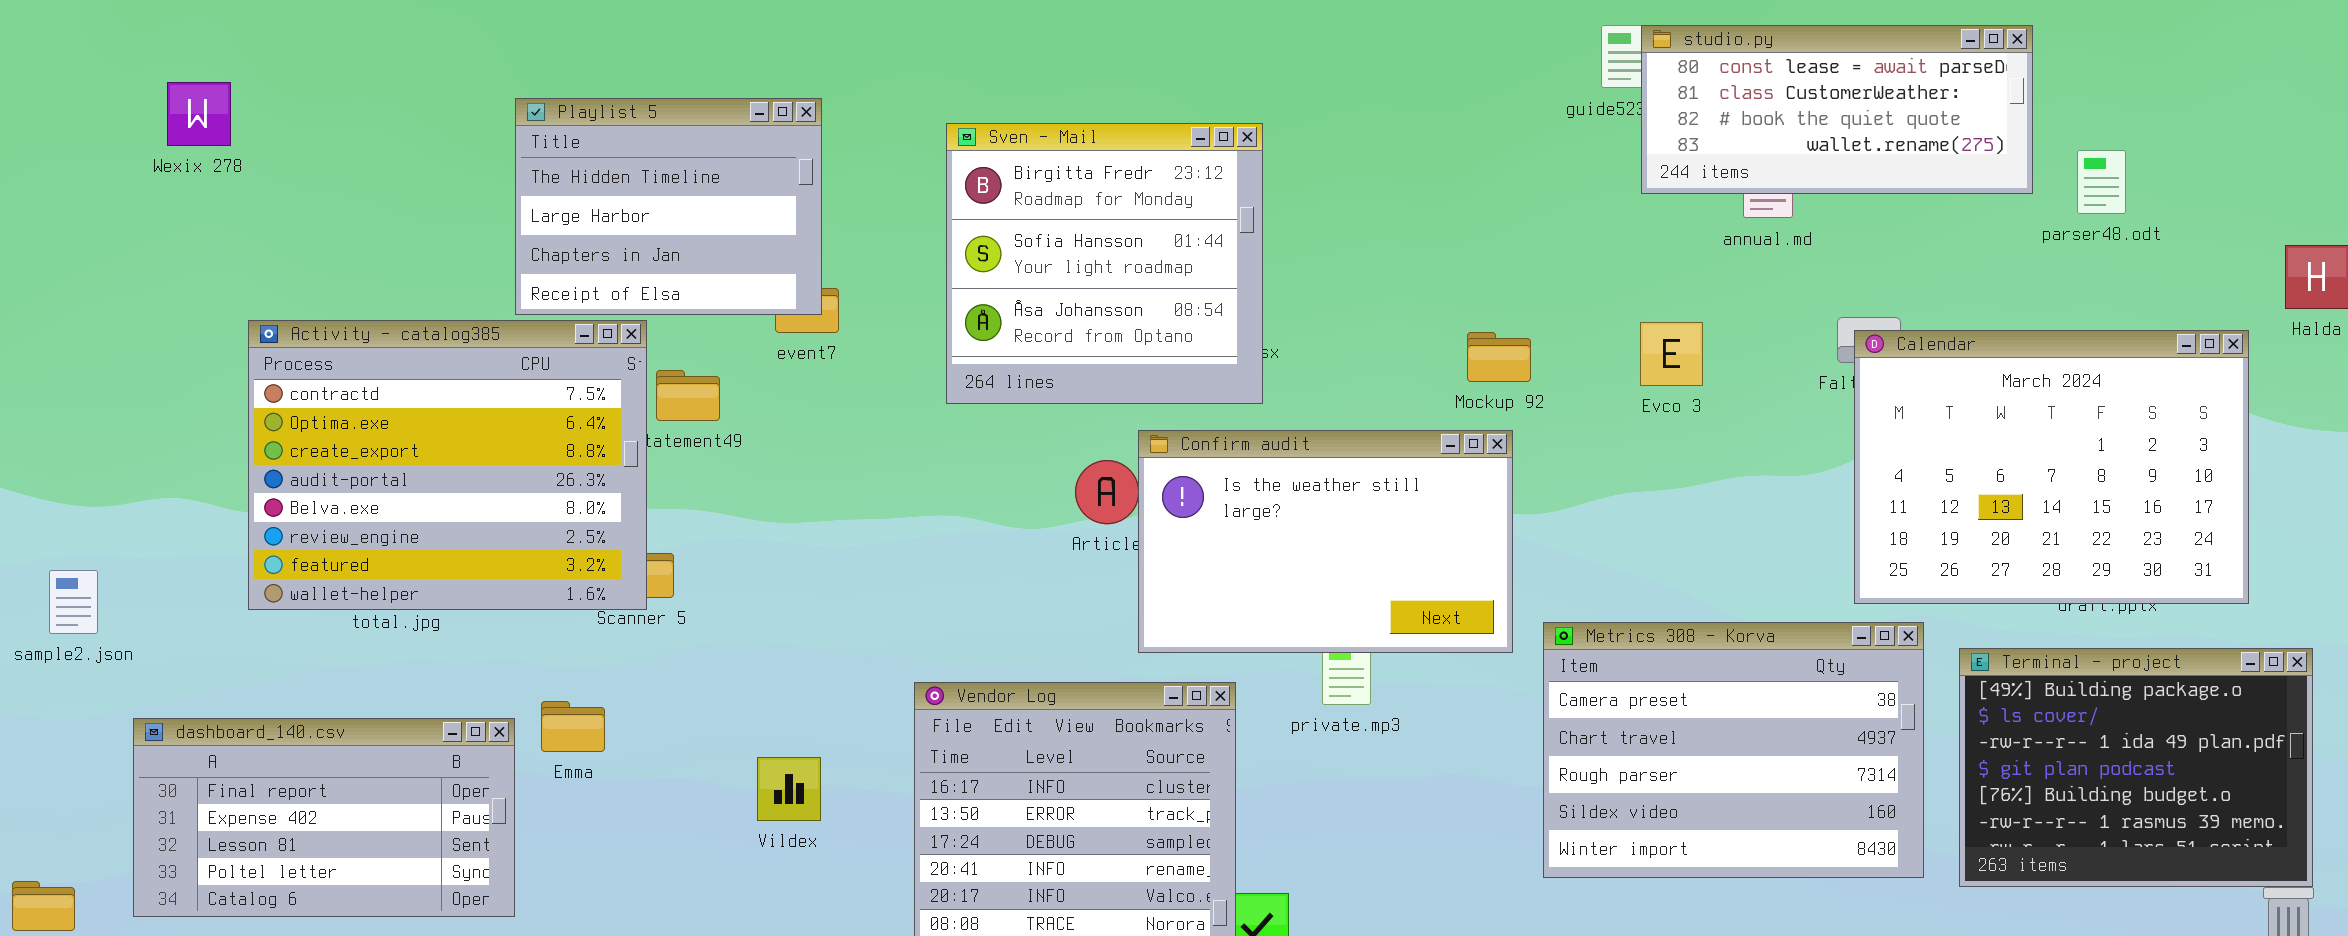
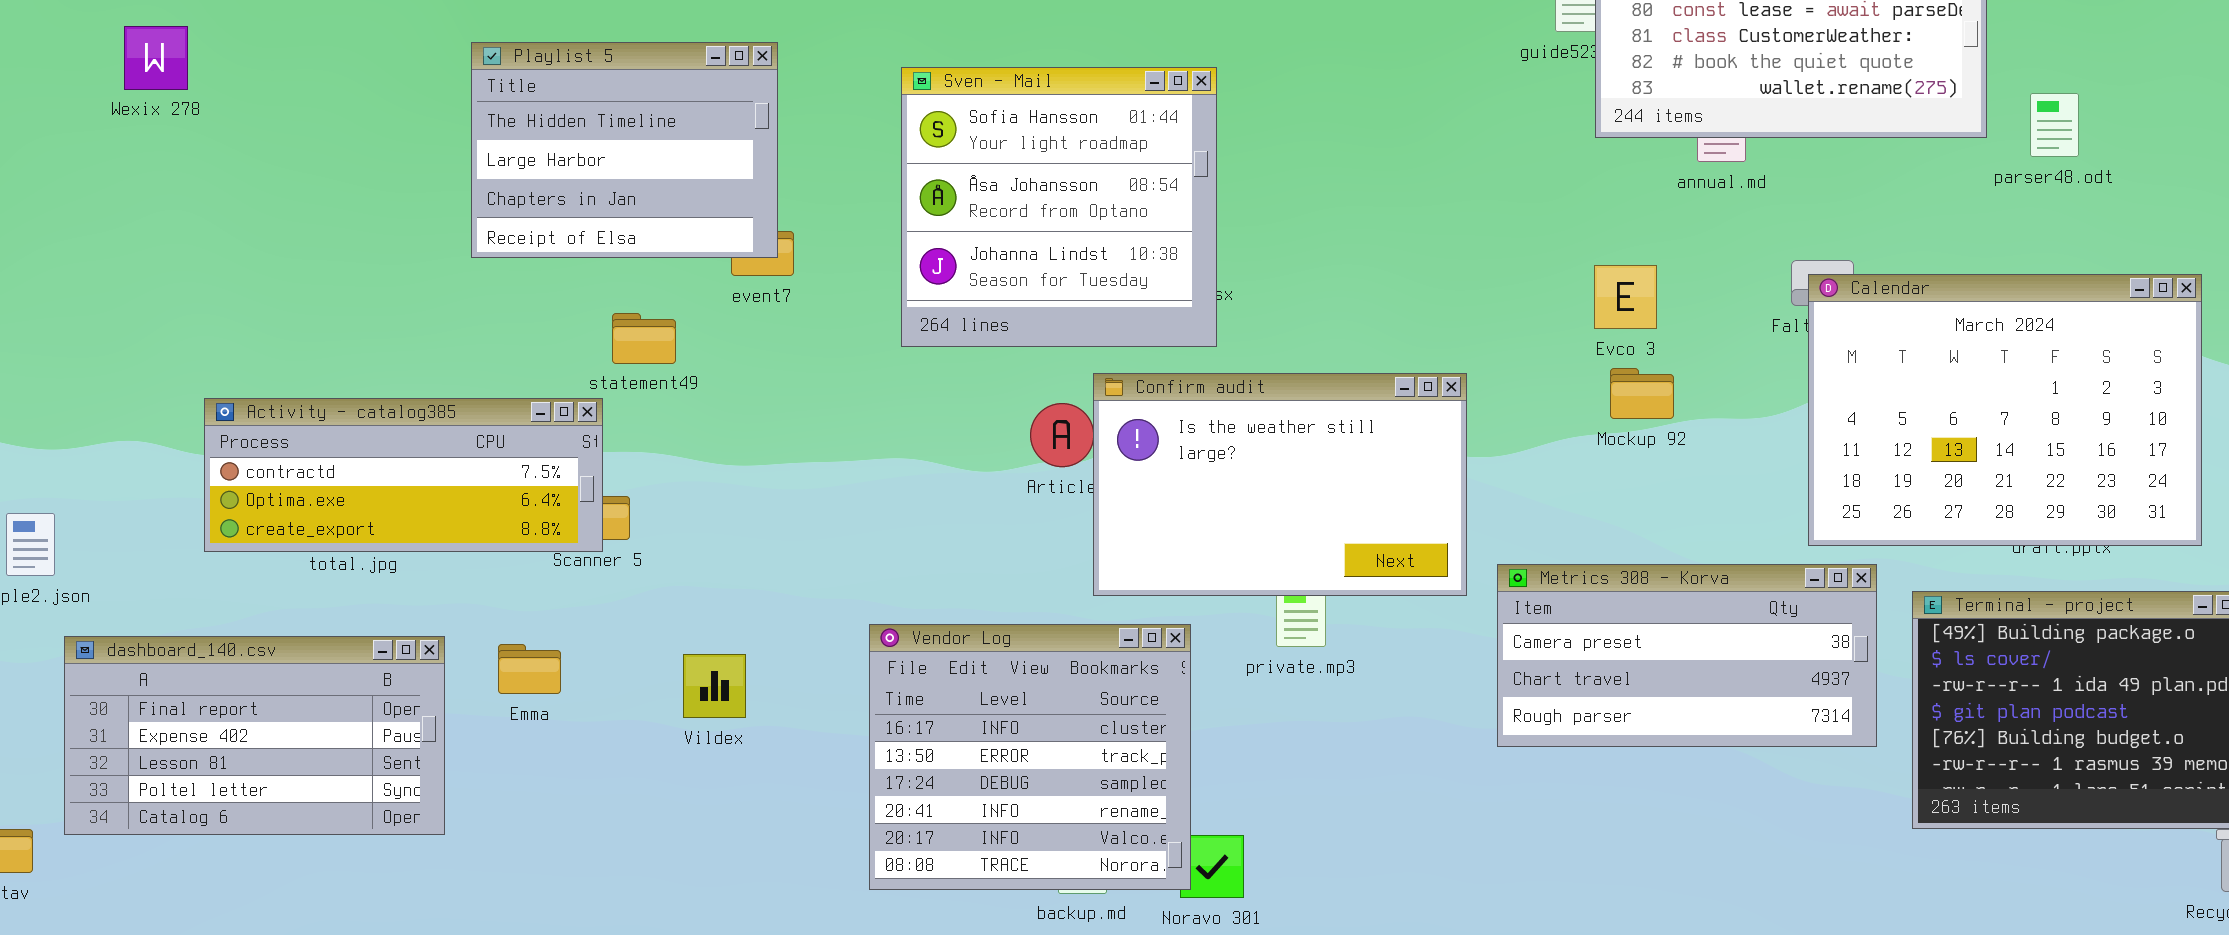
Sven - Mail: [946,123,1263,404] -> [901,67,1217,347], scrolled down 1 row
Activity - catalog385: [248,320,647,610] -> [204,398,603,552], resized
Mockup 92: [1467,332,1531,382] -> [1610,368,1674,419], moved
Metrics 308 - Korva: [1543,622,1924,878] -> [1497,564,1877,747], resized
dashboard_140.csv: [133,718,515,917] -> [64,636,445,835], moved
Vildex: [757,757,821,821] -> [683,654,746,718], moved

